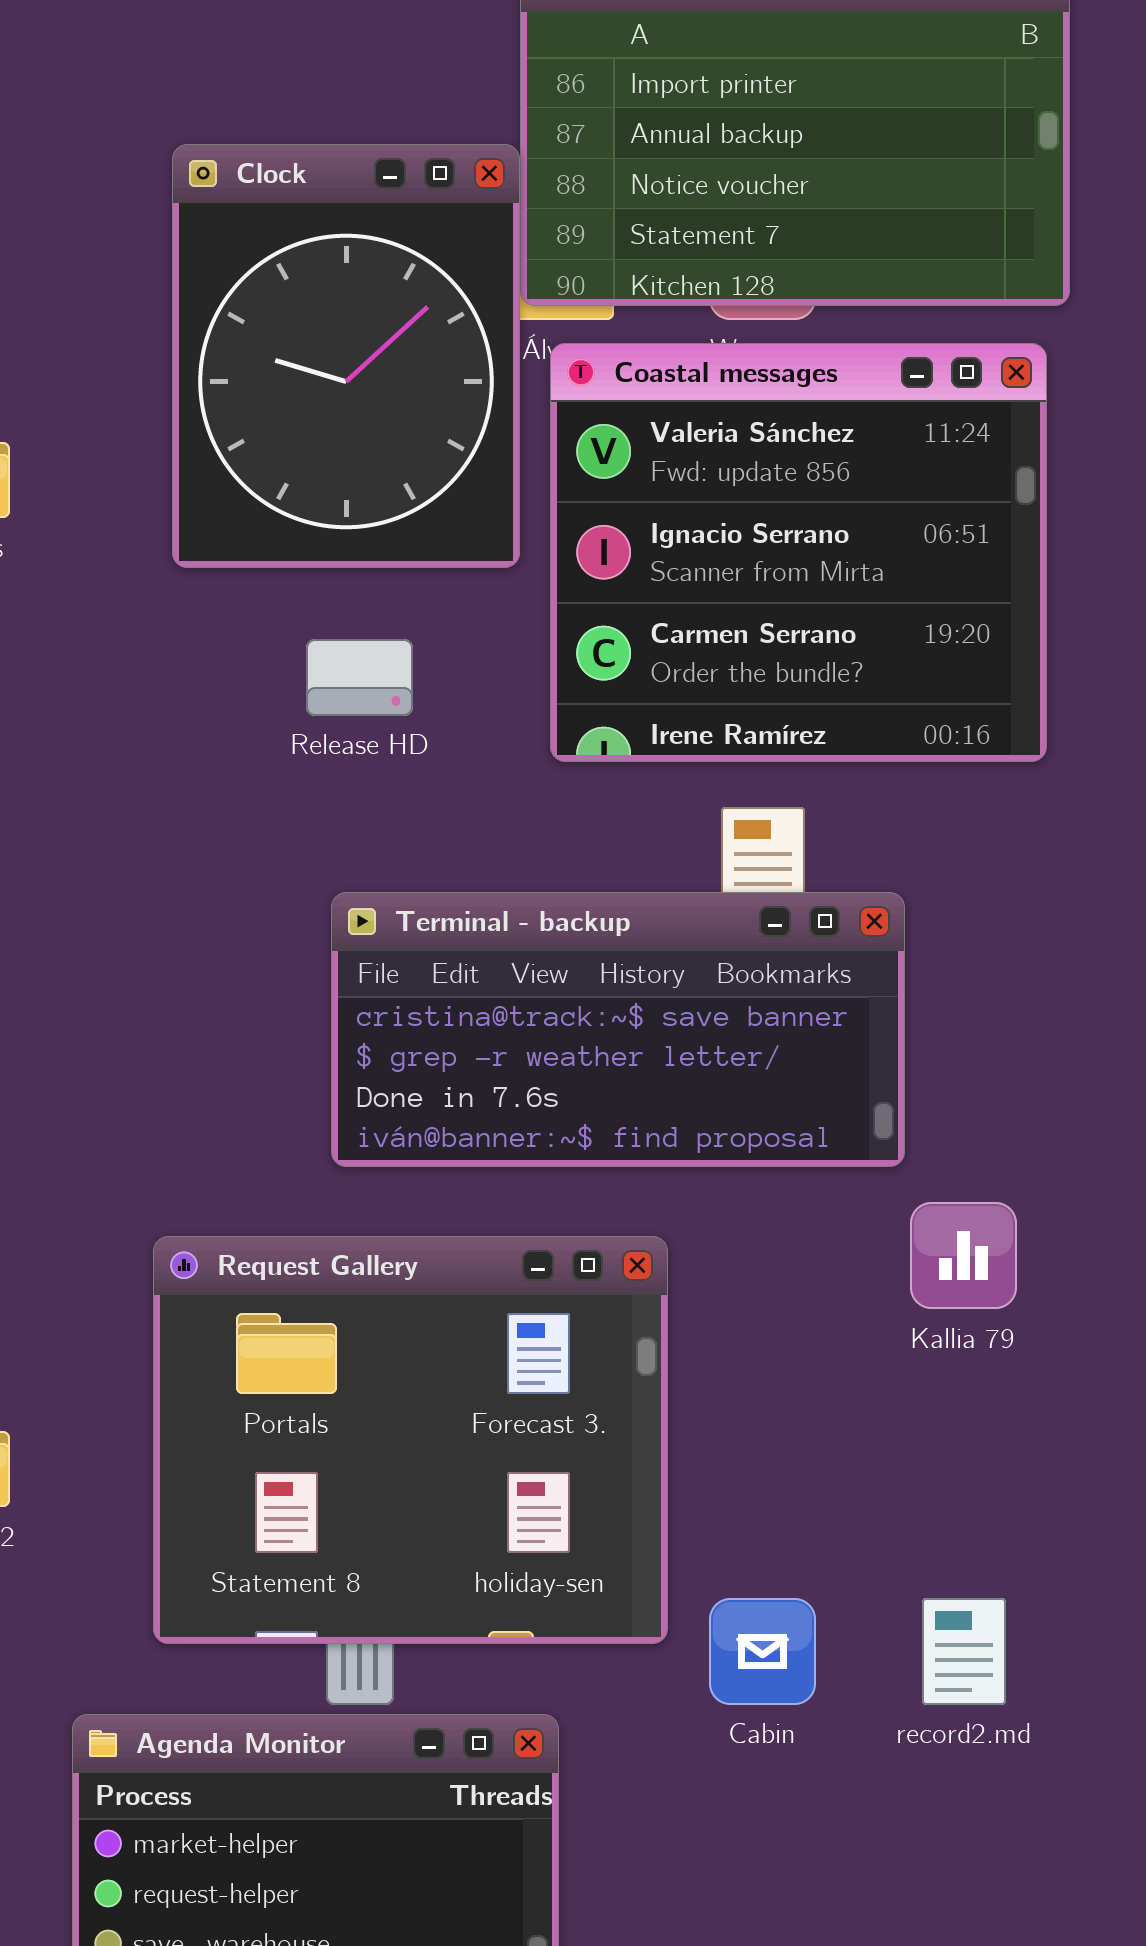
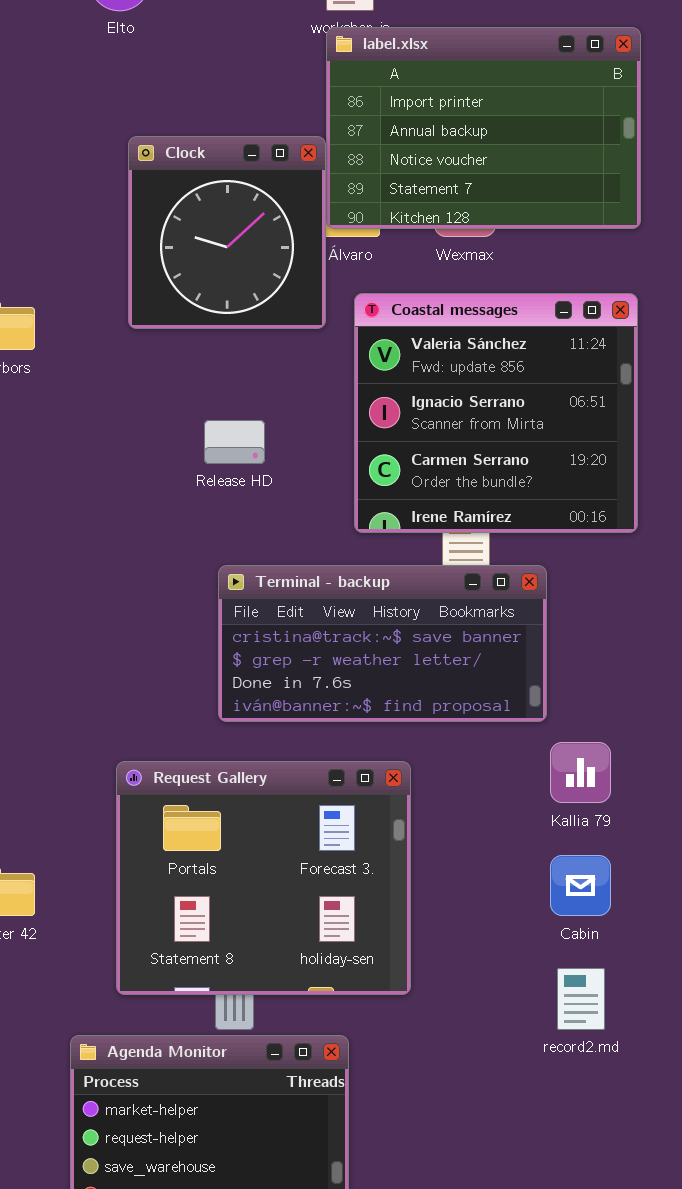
Clock: [172,144,520,568] -> [128,136,326,329], resized
Coastal messages: [550,343,1047,762] -> [354,293,638,533], moved
Cabin: [709,1598,816,1705] -> [550,855,611,916], moved

